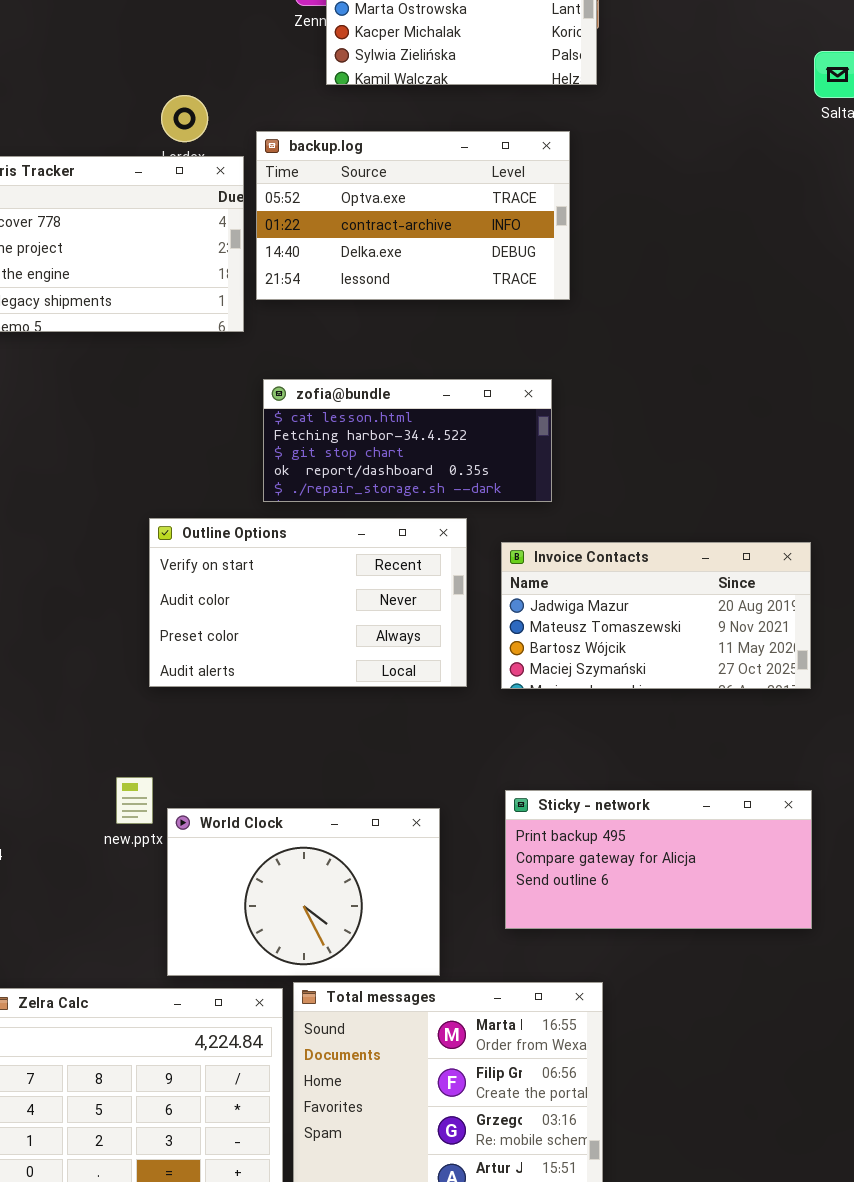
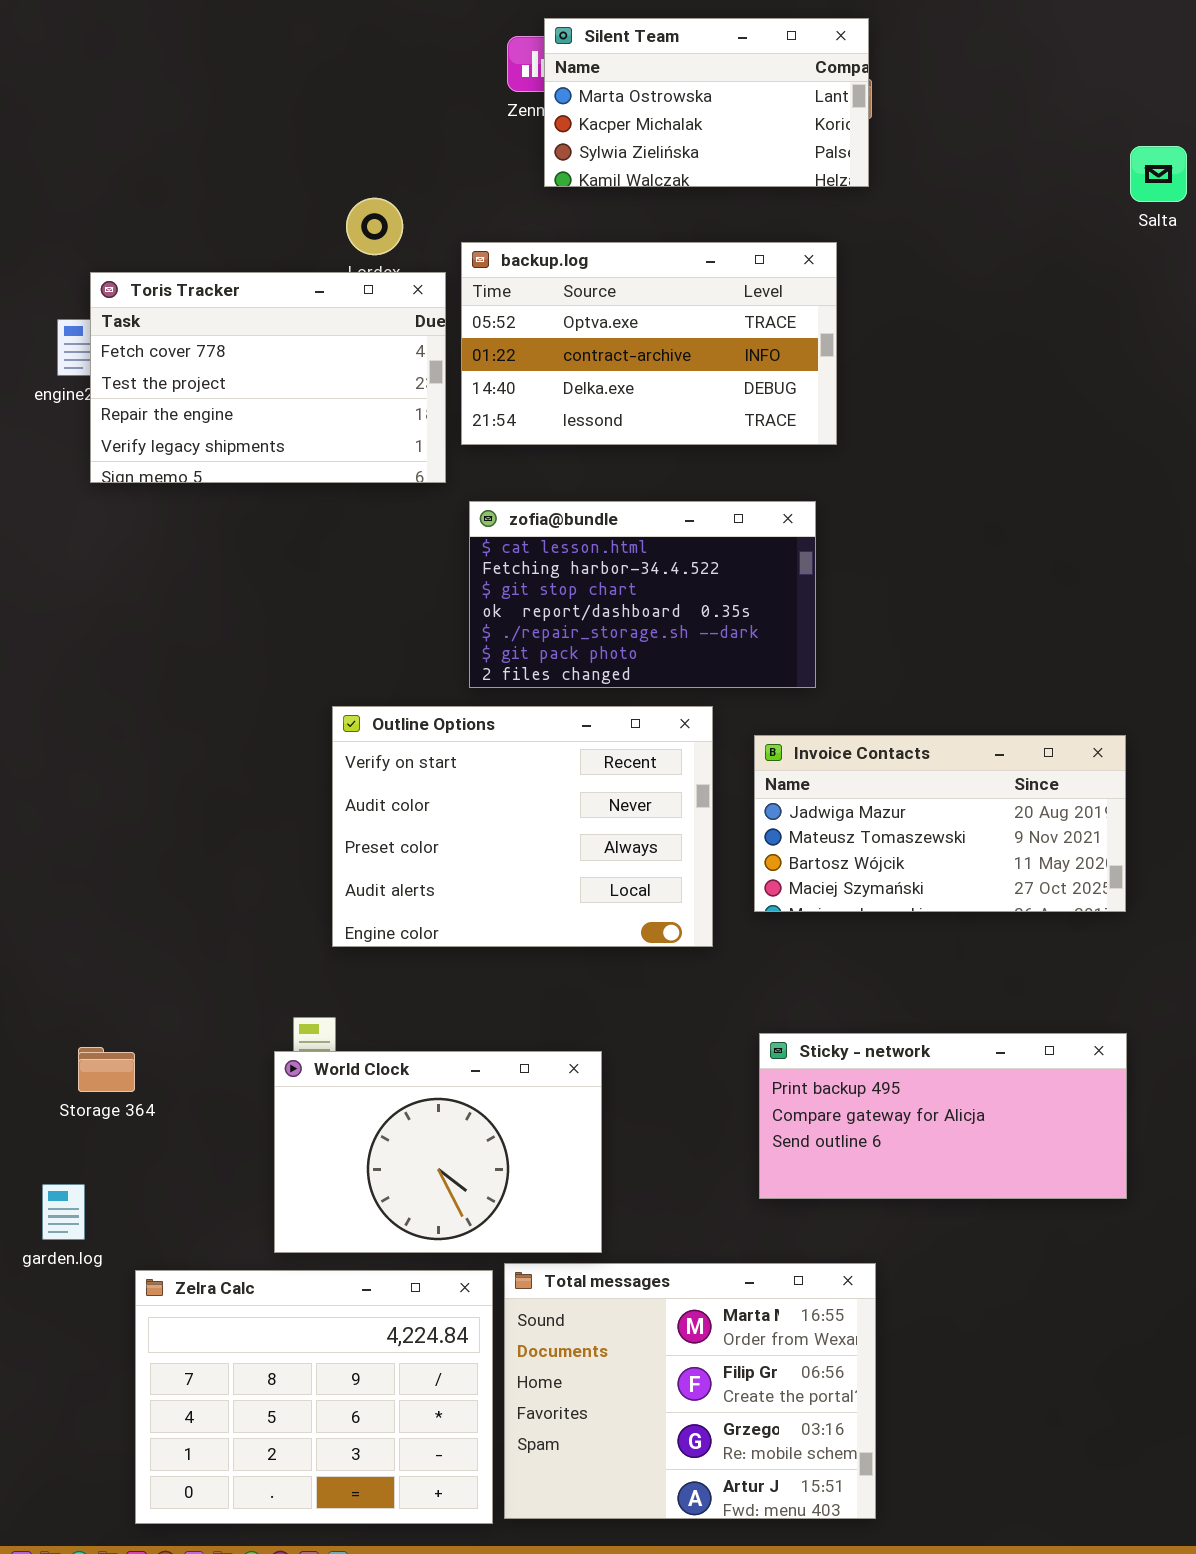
zofia@bundle: [263,379,552,502] -> [469,501,816,688], resized
Outline Options: [149,518,467,687] -> [332,706,713,947], resized
World Clock: [167,808,440,976] -> [274,1051,602,1253], moved

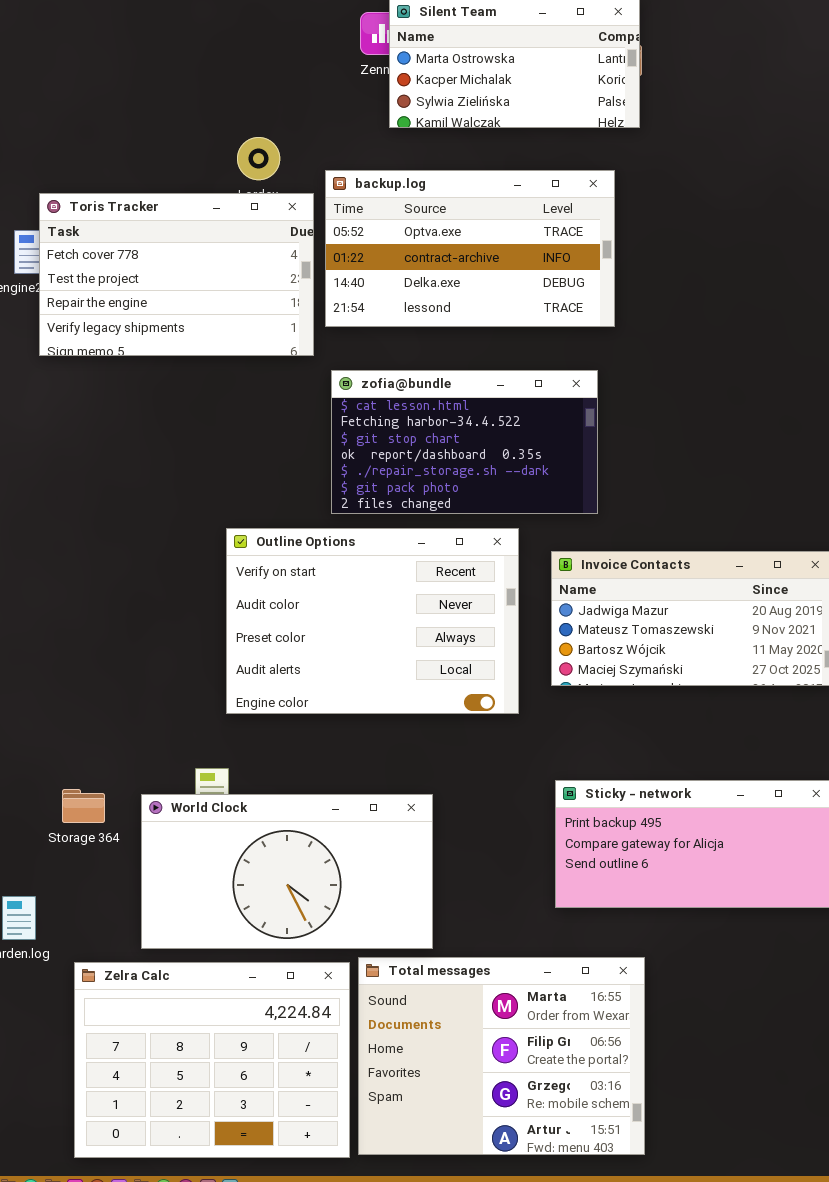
Storage 364: [78,1047,135,1092] -> [62,789,105,823], moved
World Clock: [274,1051,602,1253] -> [141,794,433,949], resized

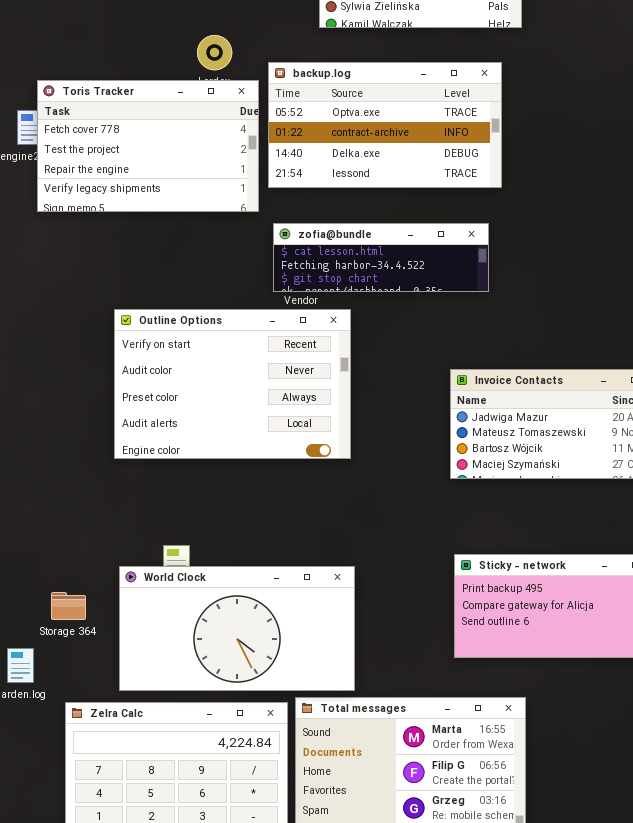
zofia@bundle: [331,370,598,514] -> [273,223,489,292], resized
Outline Options: [226,528,519,714] -> [114,309,351,459], moved
Storage 364: [62,789,105,823] -> [51,592,86,620], moved

